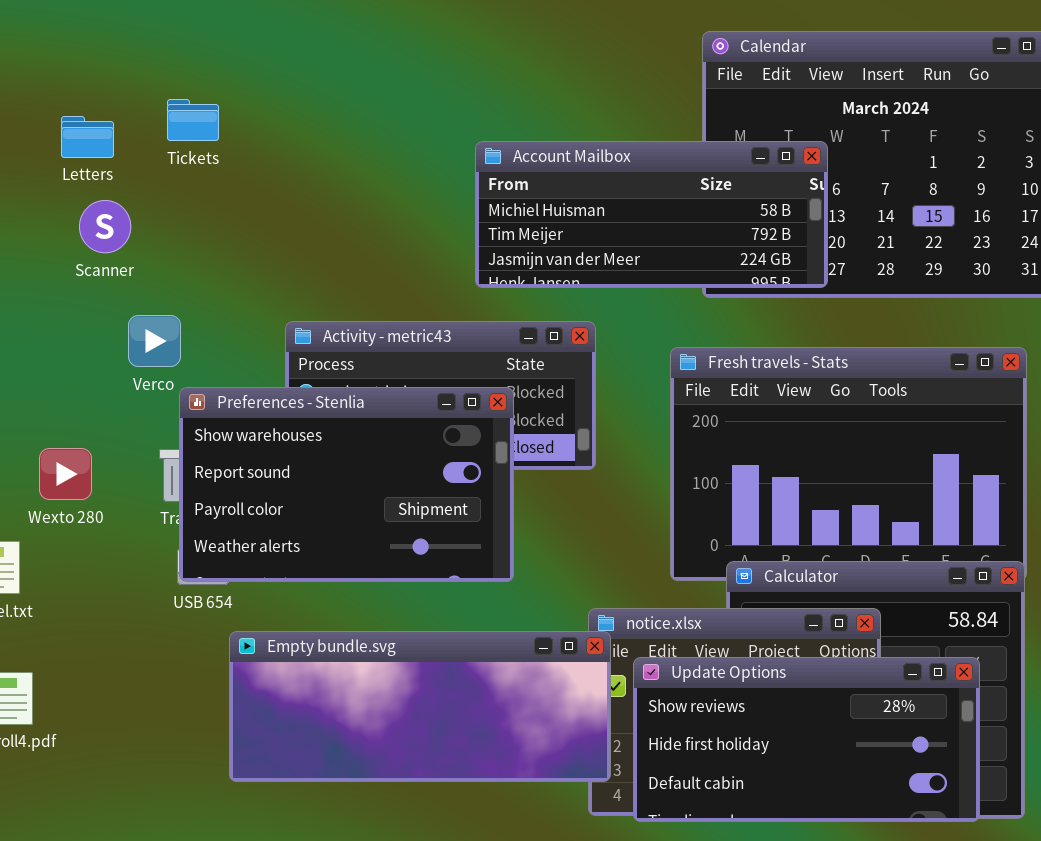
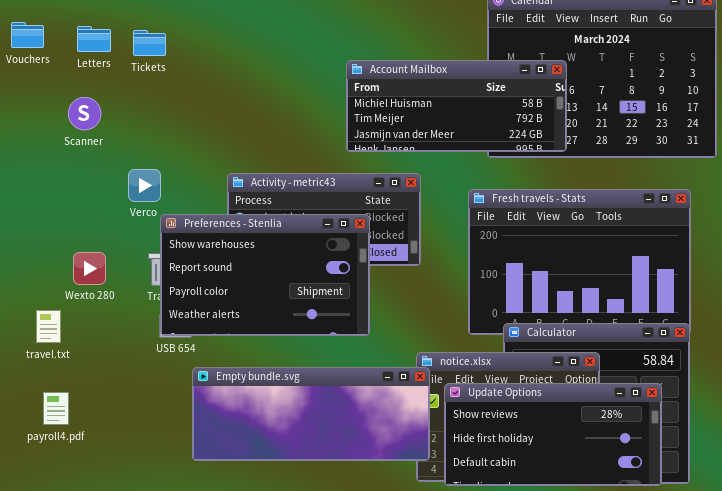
Tickets: [167,99,219,141] -> [133,30,166,56], moved
Letters: [61,116,114,158] -> [77,26,111,52], moved
Scanner: [79,200,131,253] -> [68,97,101,130], moved

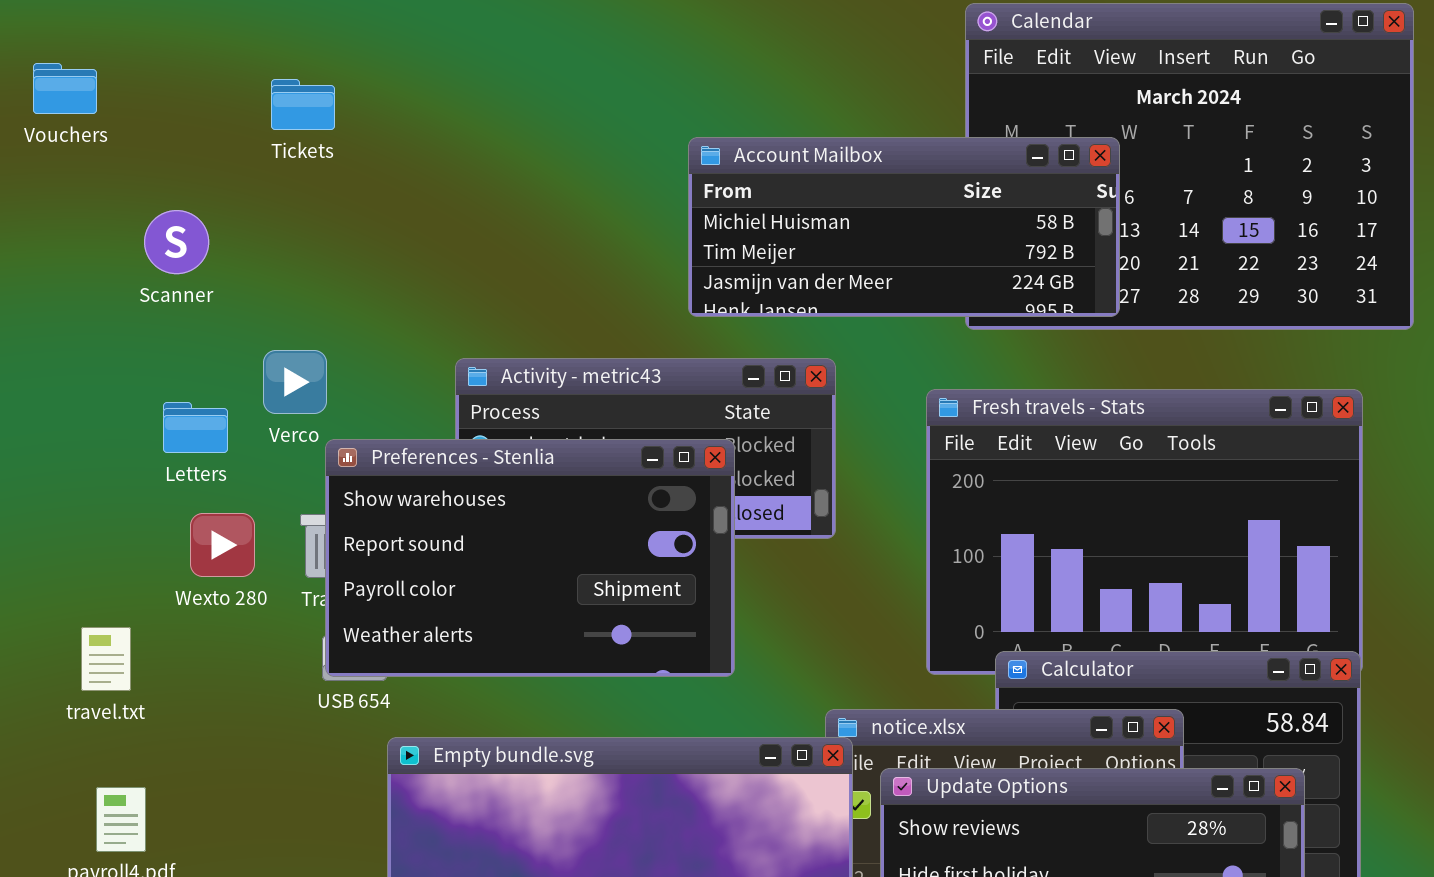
Letters: [77,26,111,52] -> [163,402,228,453], moved
Wexto 280: [73,252,106,285] -> [190,513,255,577], moved

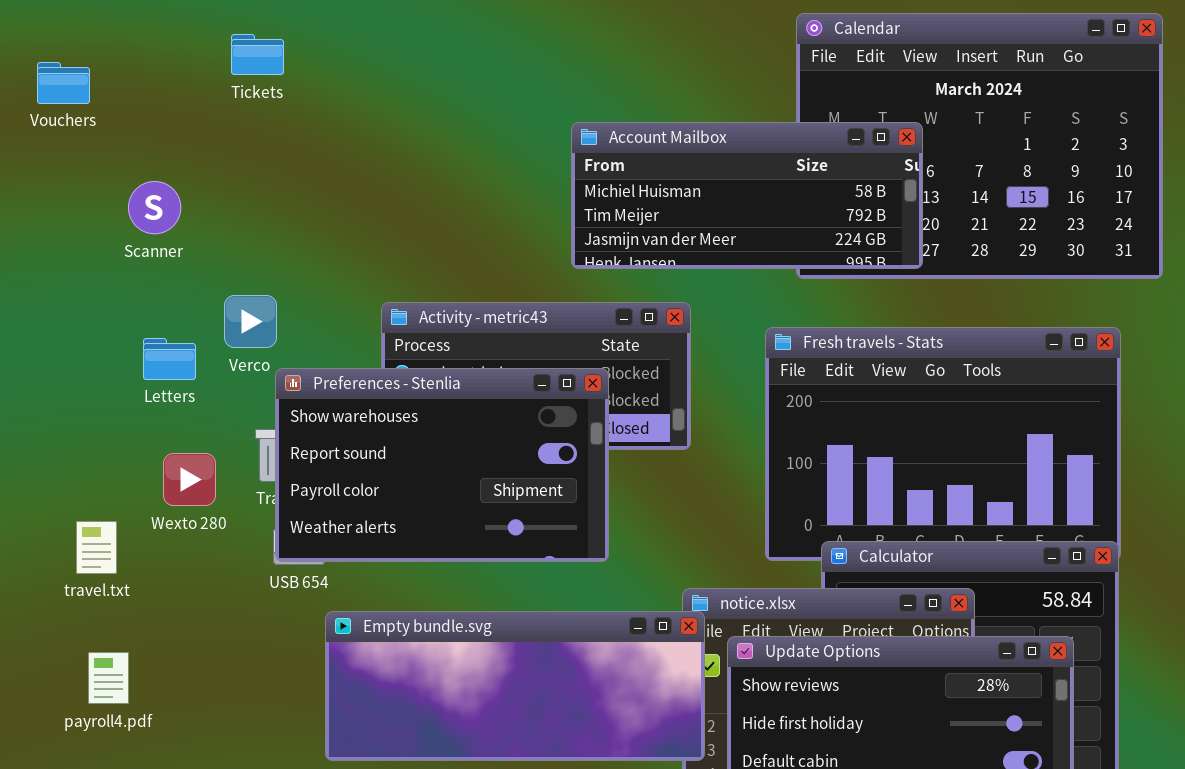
Tickets: [271,79,335,130] -> [231,34,284,75], moved
Wexto 280: [190,513,255,577] -> [163,453,216,506], moved

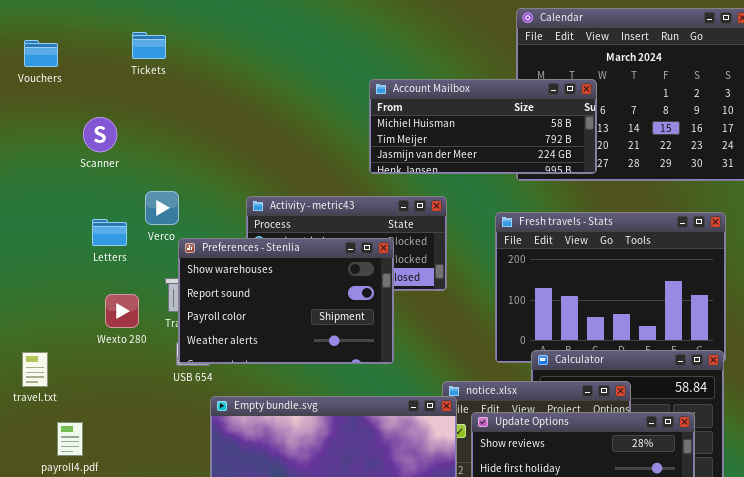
Tickets: [231,34,284,75] -> [132,32,166,59], moved
travel.txt: [76,521,117,574] -> [22,352,48,387], moved

